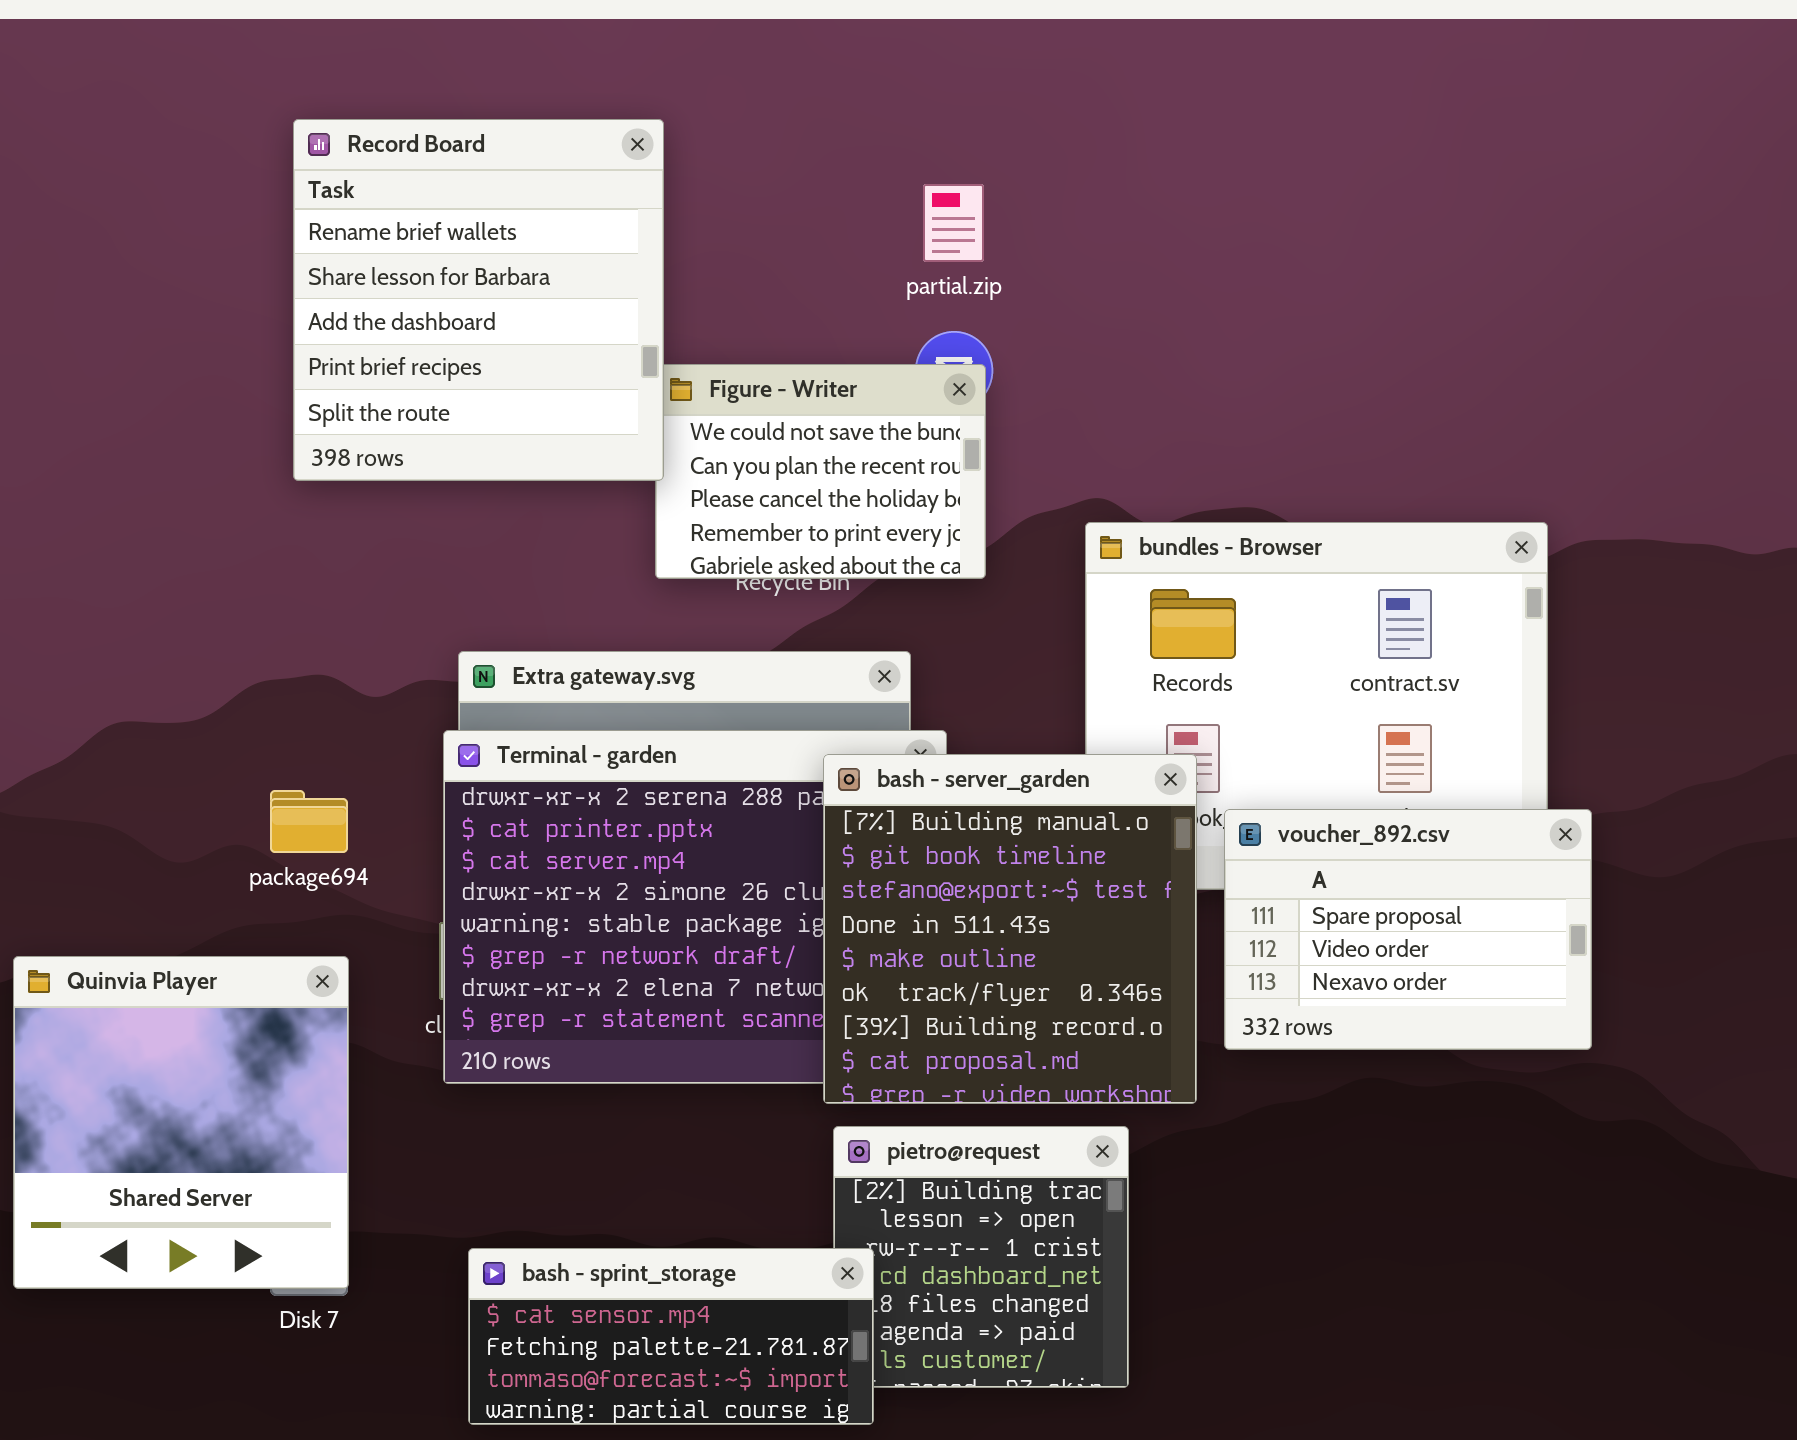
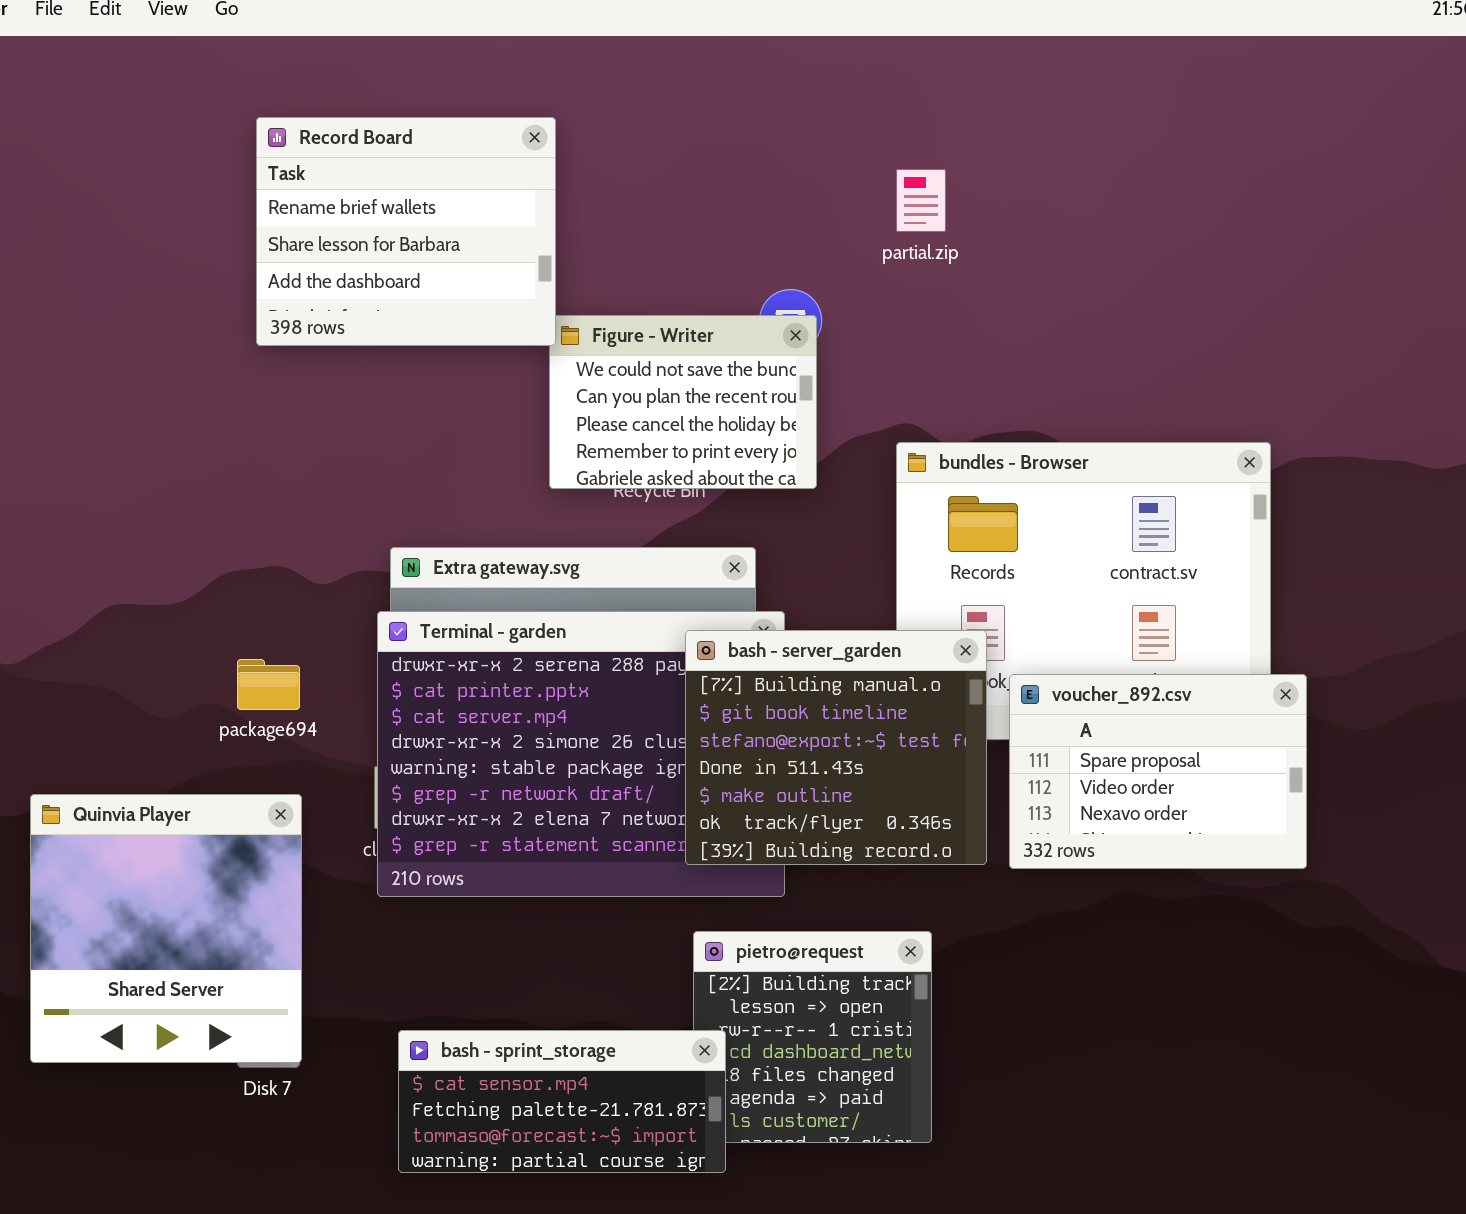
Record Board: [293,119,664,481] -> [256,117,556,346], resized
partial.zip: [923,184,984,262] -> [896,169,946,232], moved
bash - server_garden: [823,754,1197,1104] -> [685,630,987,865], resized

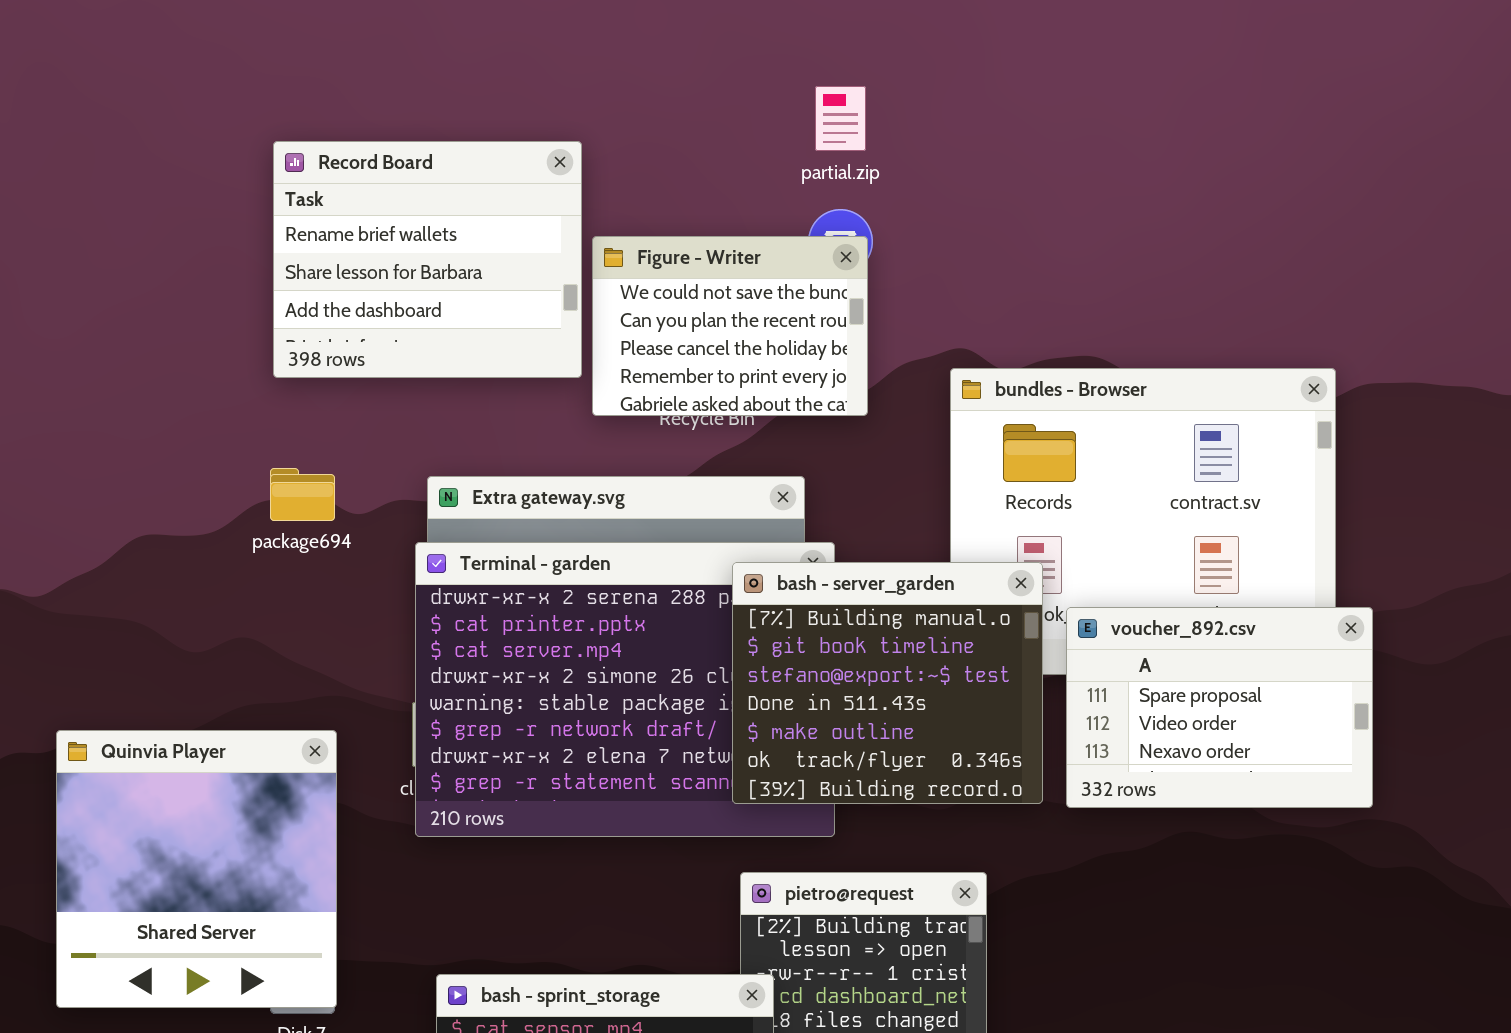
Record Board: [256,117,556,346] -> [273,141,582,378], moved
partial.zip: [896,169,946,232] -> [815,86,866,151], moved
package694: [237,659,300,710] -> [270,468,335,521], moved

